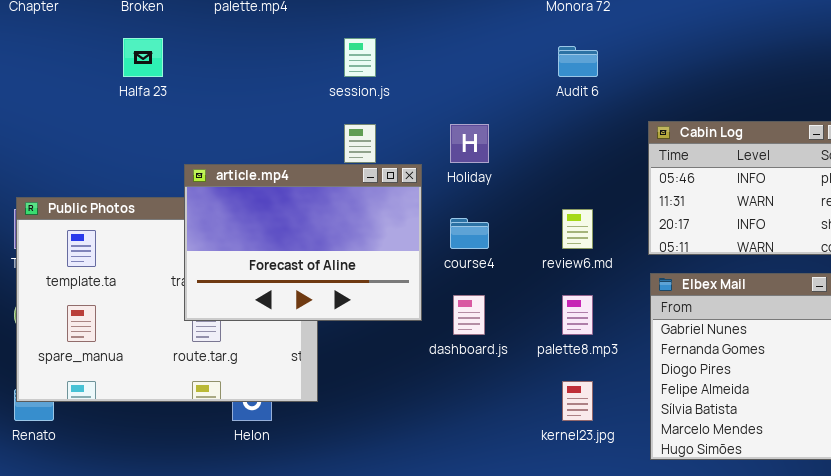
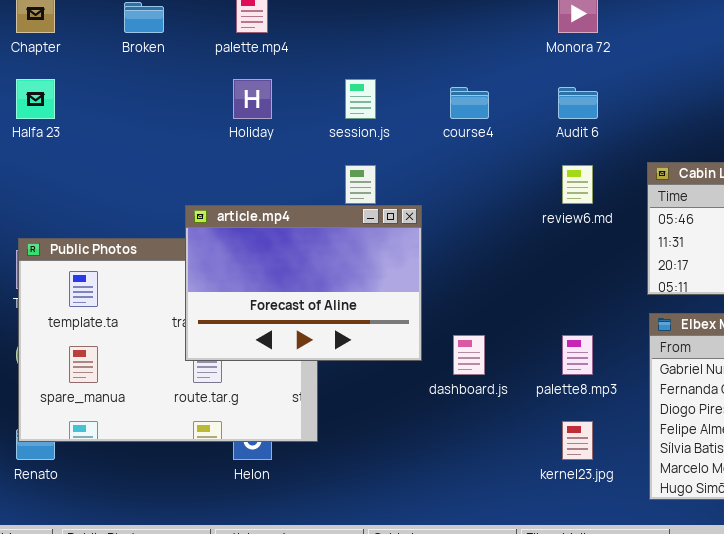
Halfa 23: [123,38,163,77] -> [16,79,55,119], moved
Holiday: [450,124,489,163] -> [233,79,272,119], moved
review6.md: [562,209,593,249] -> [562,165,593,204], moved
course4: [450,218,489,249] -> [450,87,489,119], moved

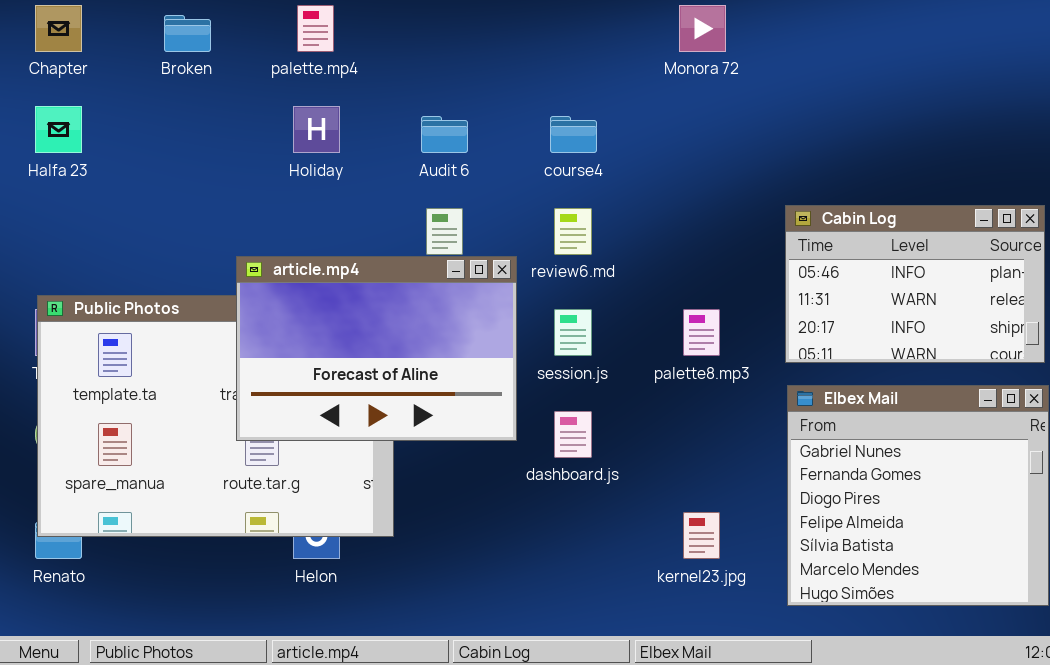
session.js: [345,79,376,119] -> [554,309,592,356], moved
Audit 6: [558,87,598,119] -> [421,116,468,153], moved
review6.md: [562,165,593,204] -> [554,208,592,255], moved
palette8.mp3: [562,335,593,375] -> [683,309,720,356], moved

